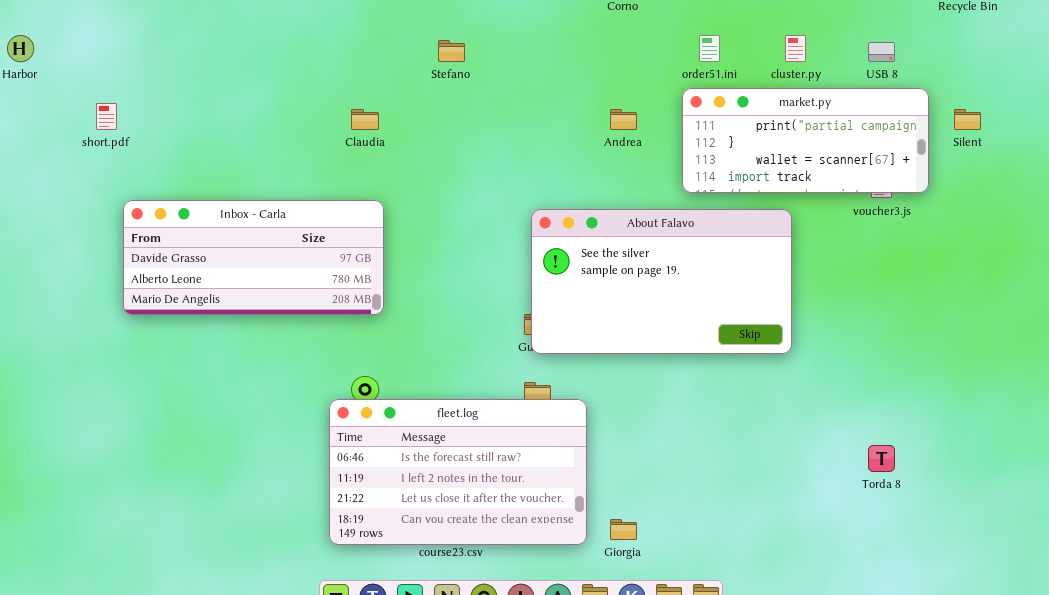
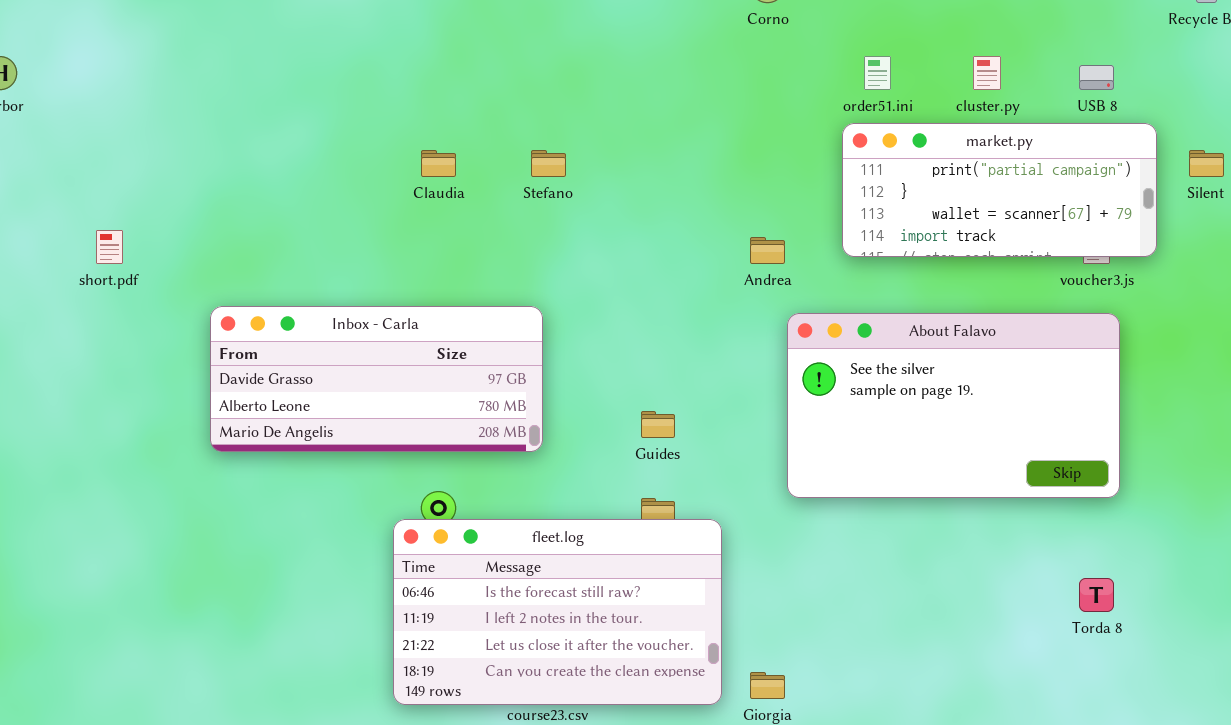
Stefano: [438,40,465,62] -> [531,150,566,177], moved
short.pdf: [96,103,117,130] -> [96,230,123,264], moved
Andrea: [610,109,637,130] -> [750,237,785,264], moved
Inbox - Carla: [123,200,384,315] -> [210,306,543,452], moved
About Falavo: [531,209,792,354] -> [787,313,1120,498], moved

